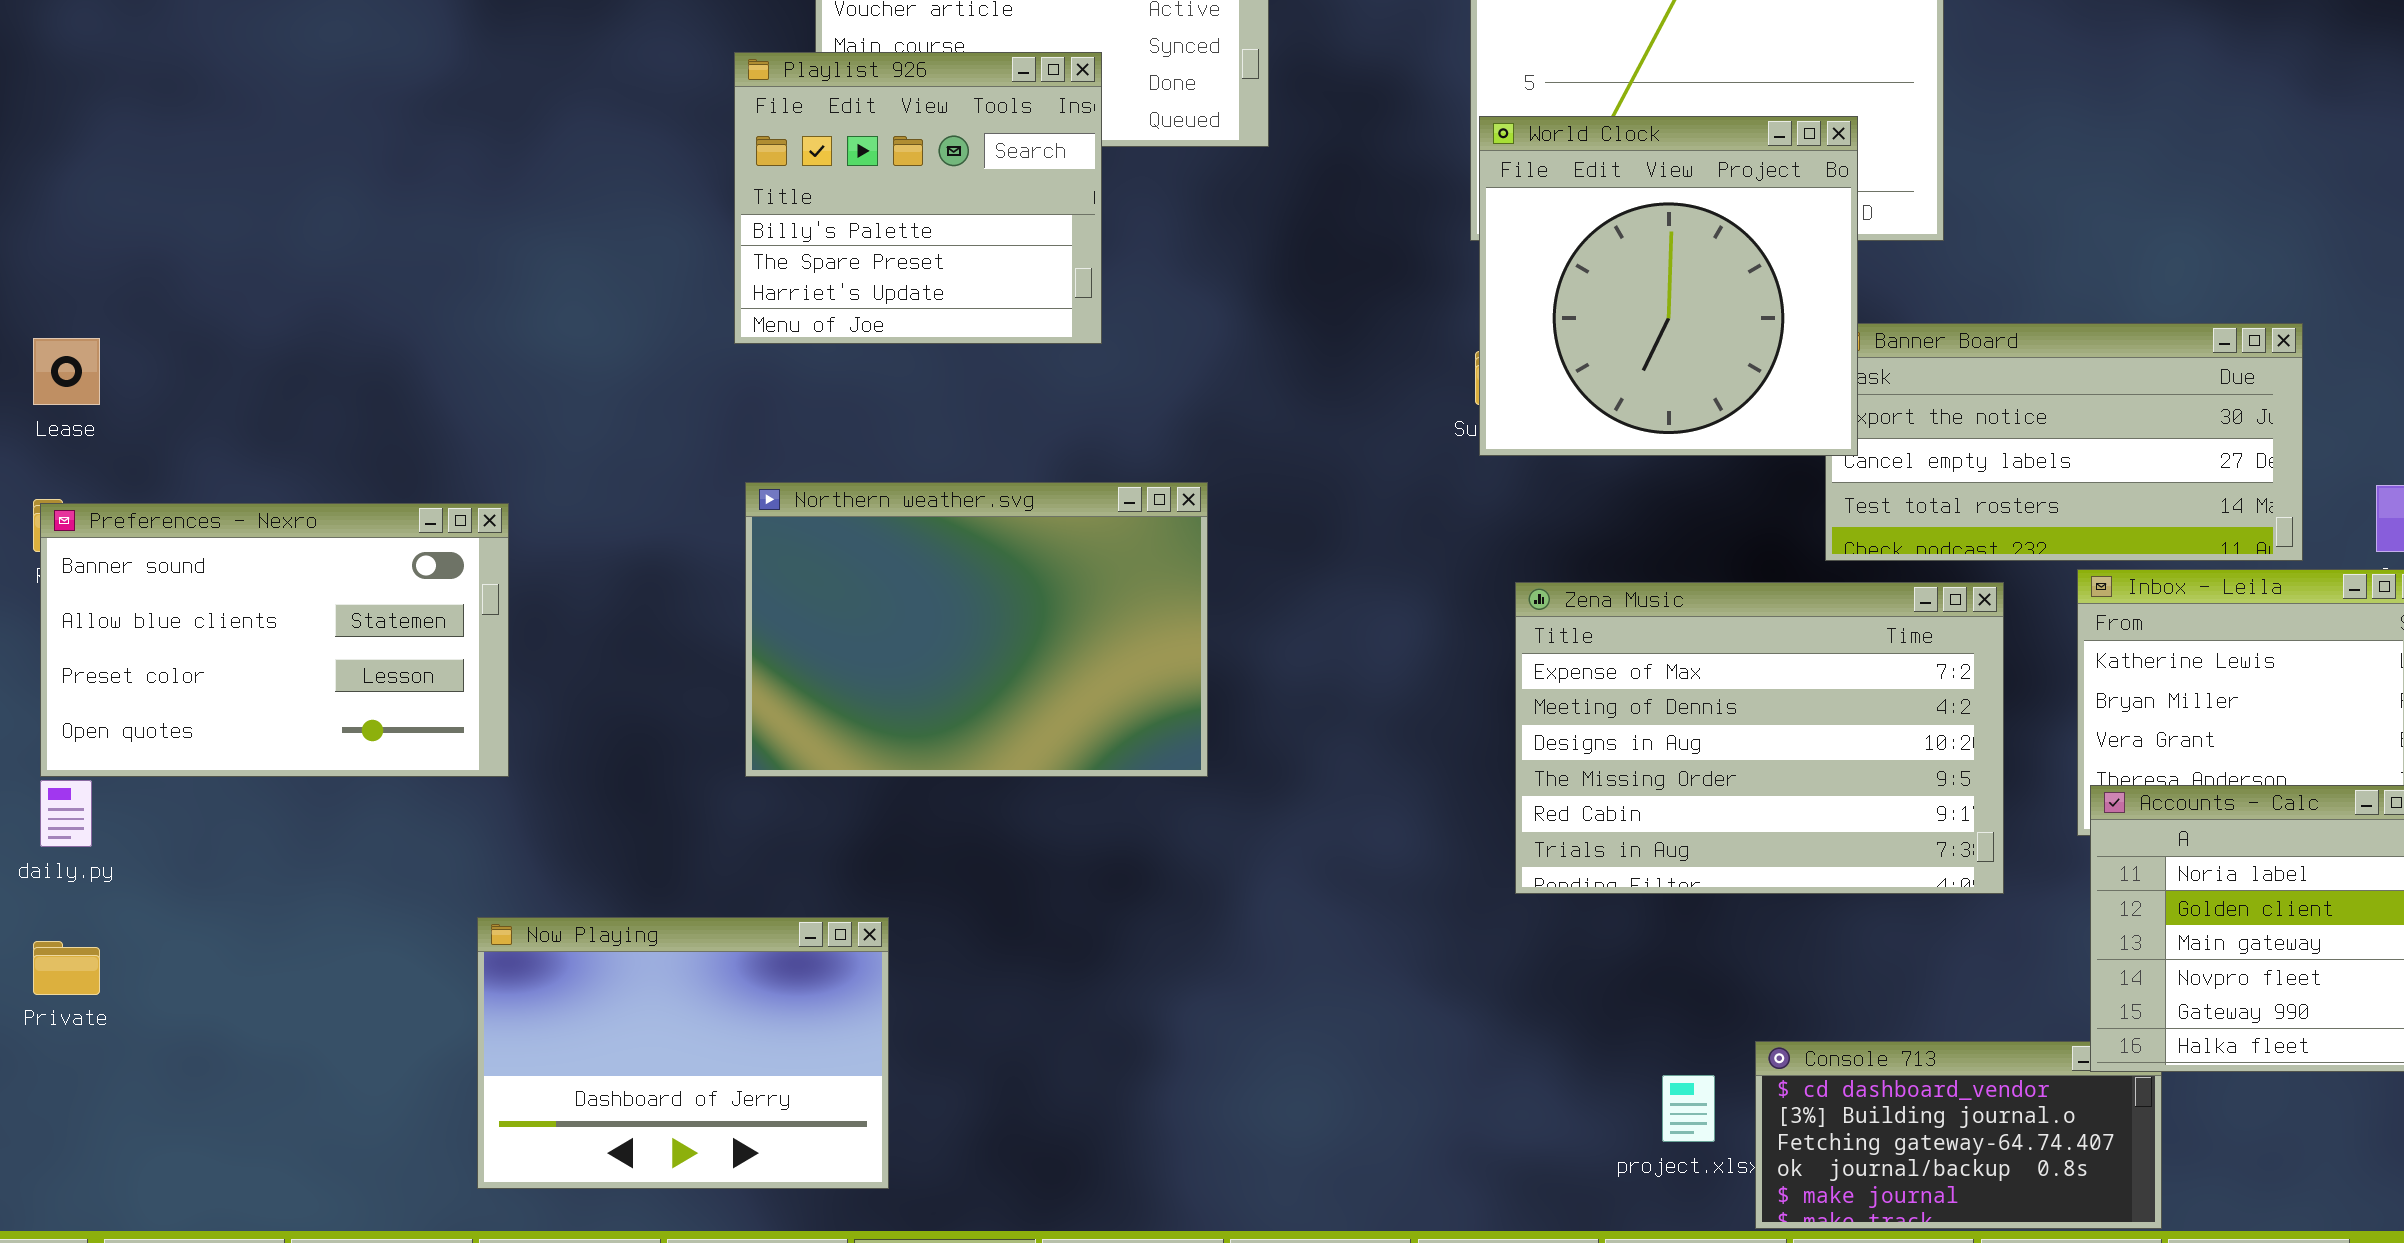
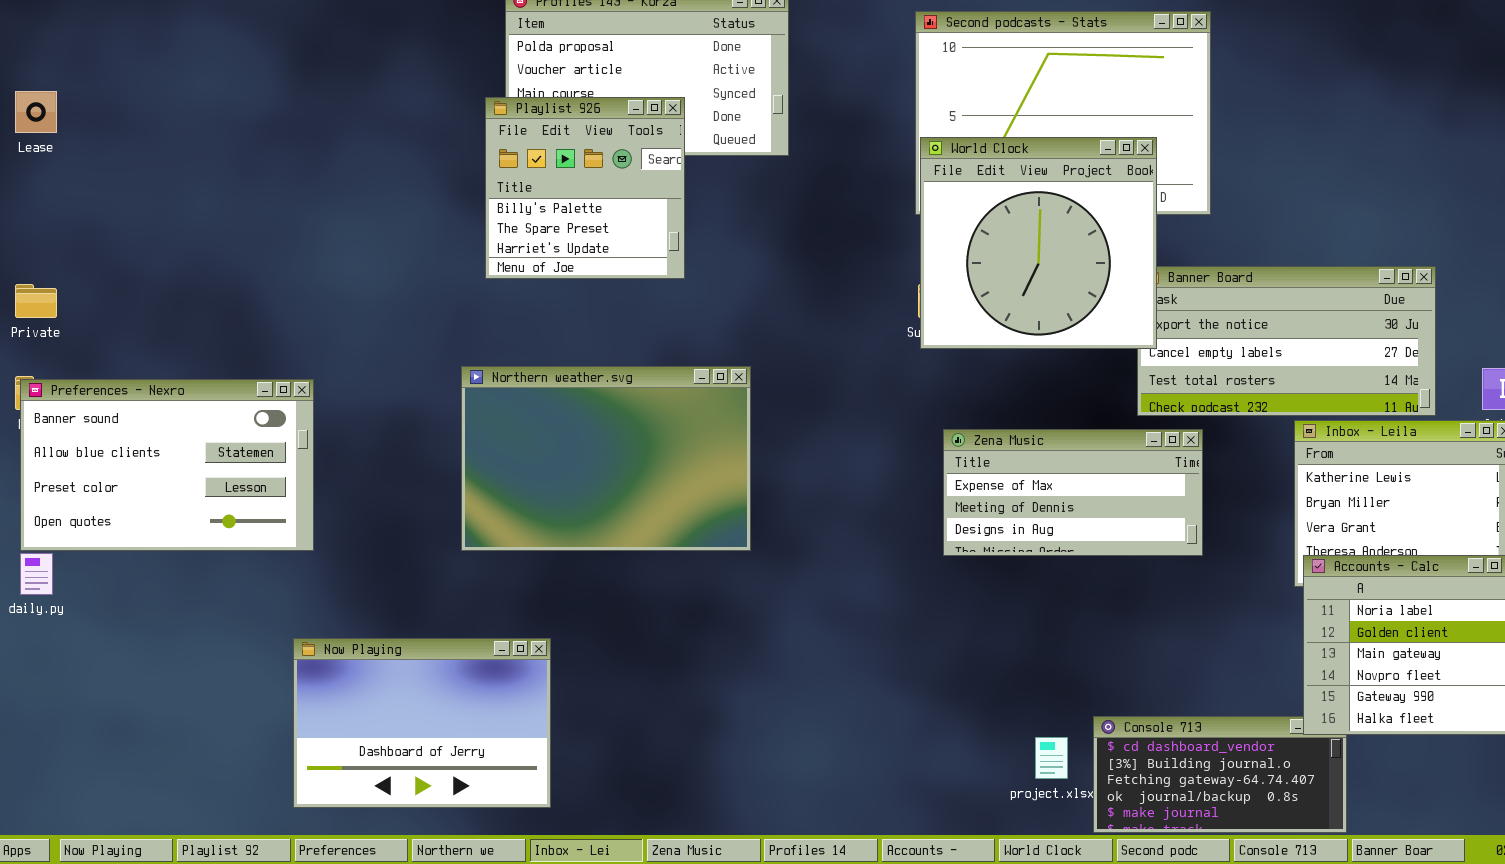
Playlist 926: [734,52,1102,344] -> [485,97,685,279], resized
Lease: [33,338,100,405] -> [15,91,57,133], moved
Zena Music: [1515,582,2004,894] -> [943,429,1203,556], resized
Private: [33,941,100,995] -> [15,284,57,318], moved

